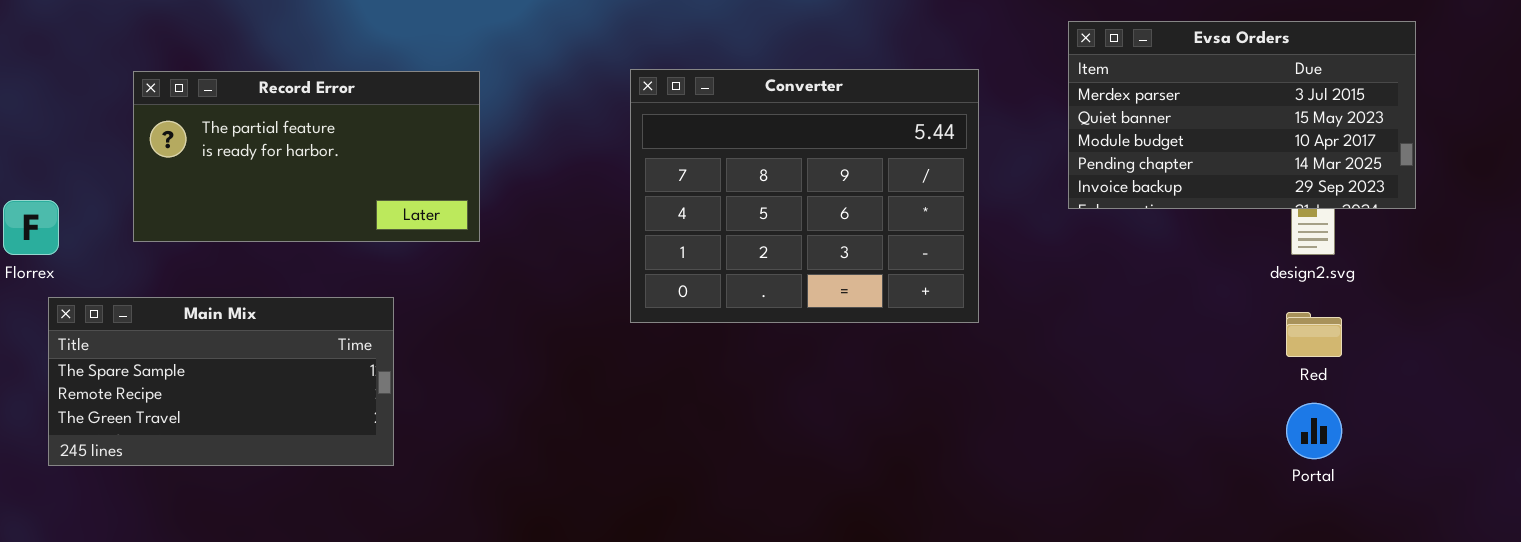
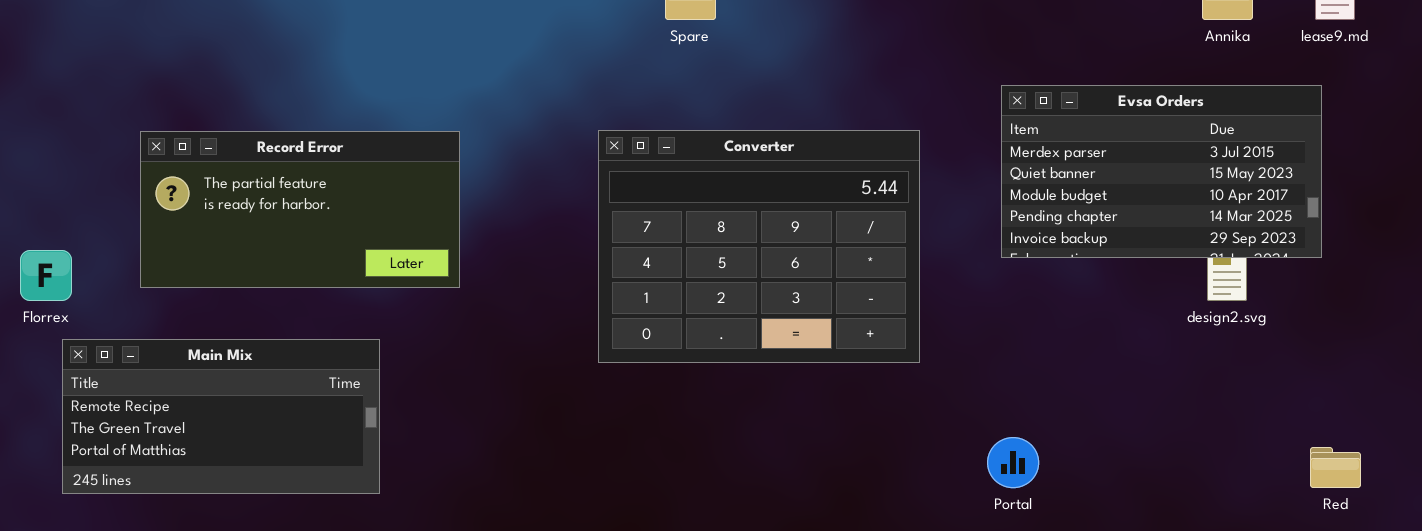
Main Mix: [48,297,394,466] -> [62,339,380,494], scrolled down 1 row
Red: [1286,312,1342,357] -> [1310,447,1361,488], moved
Portal: [1286,403,1342,459] -> [987,437,1039,488], moved

